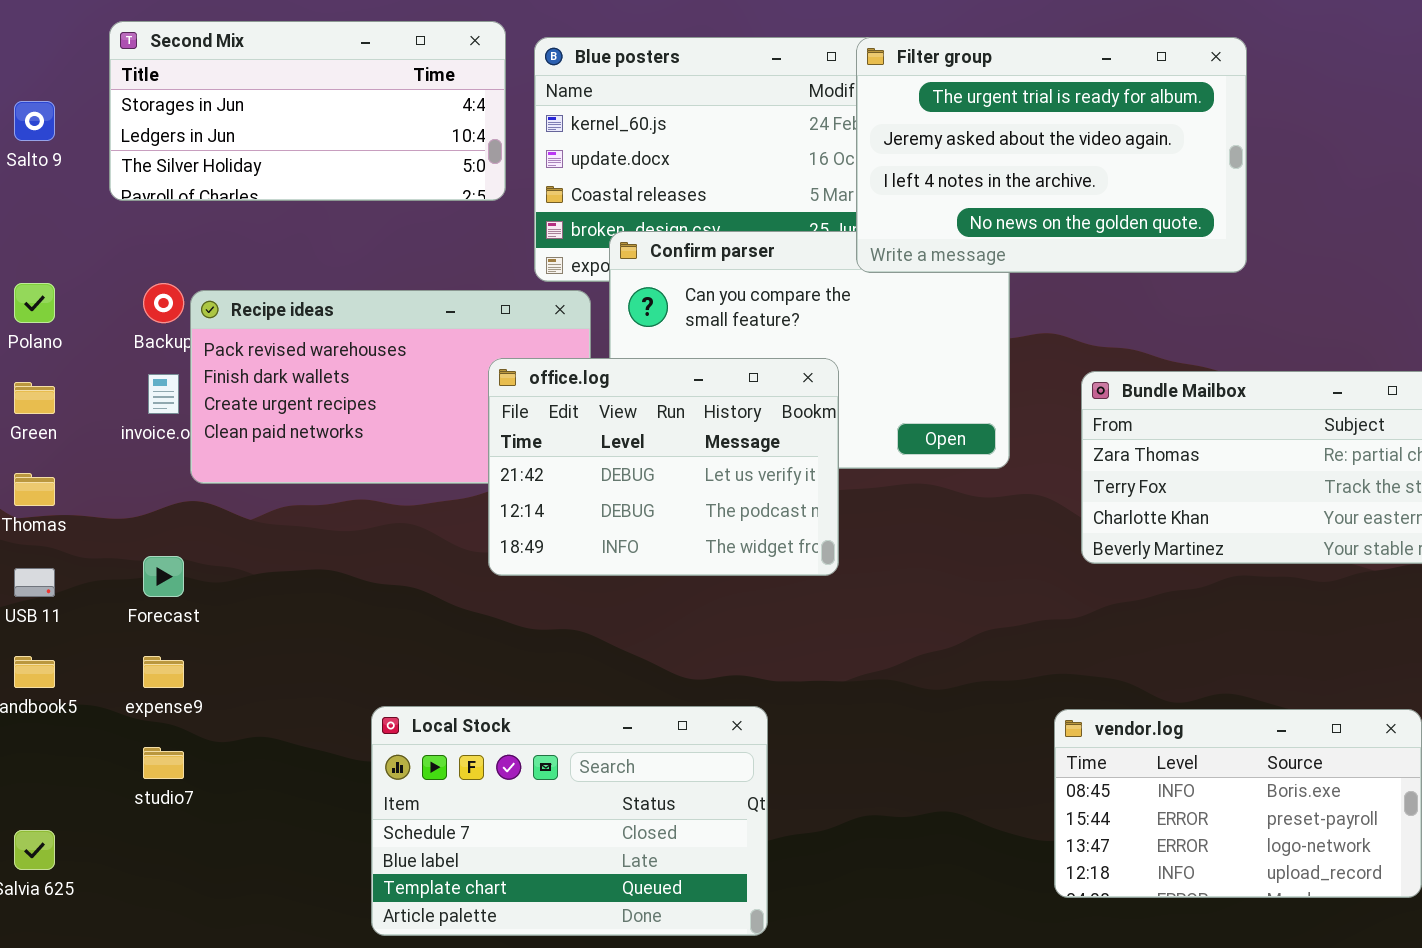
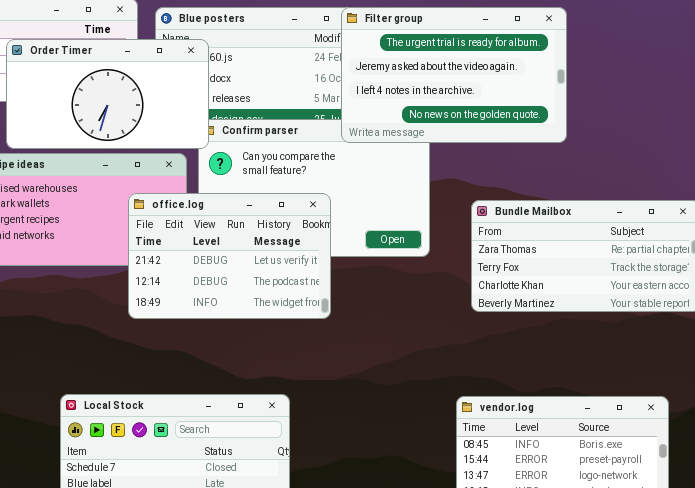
Order Timer: none -> [6,39,209,149], opened

